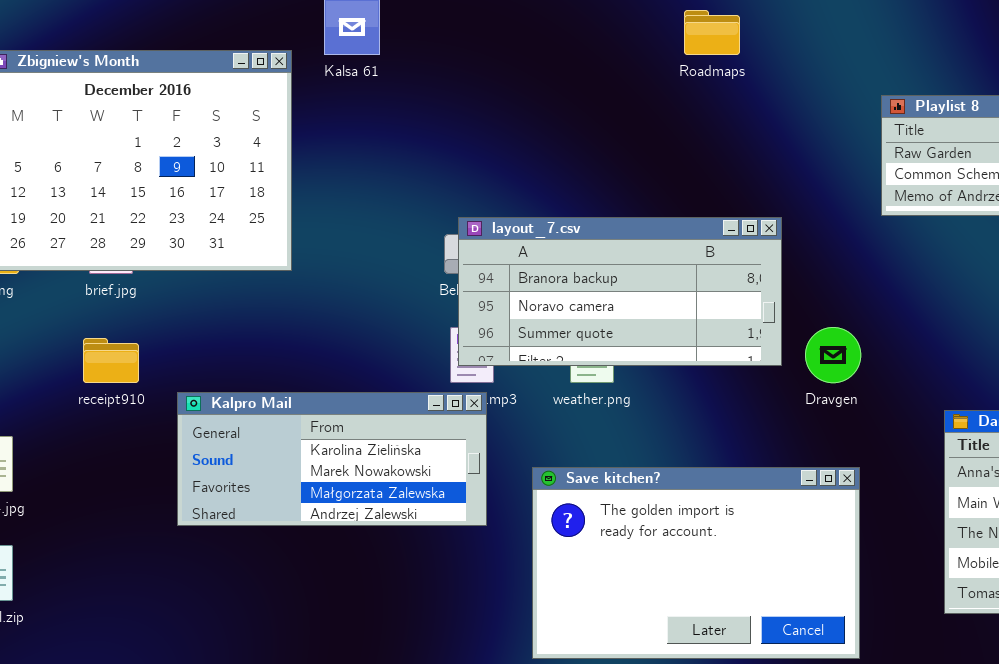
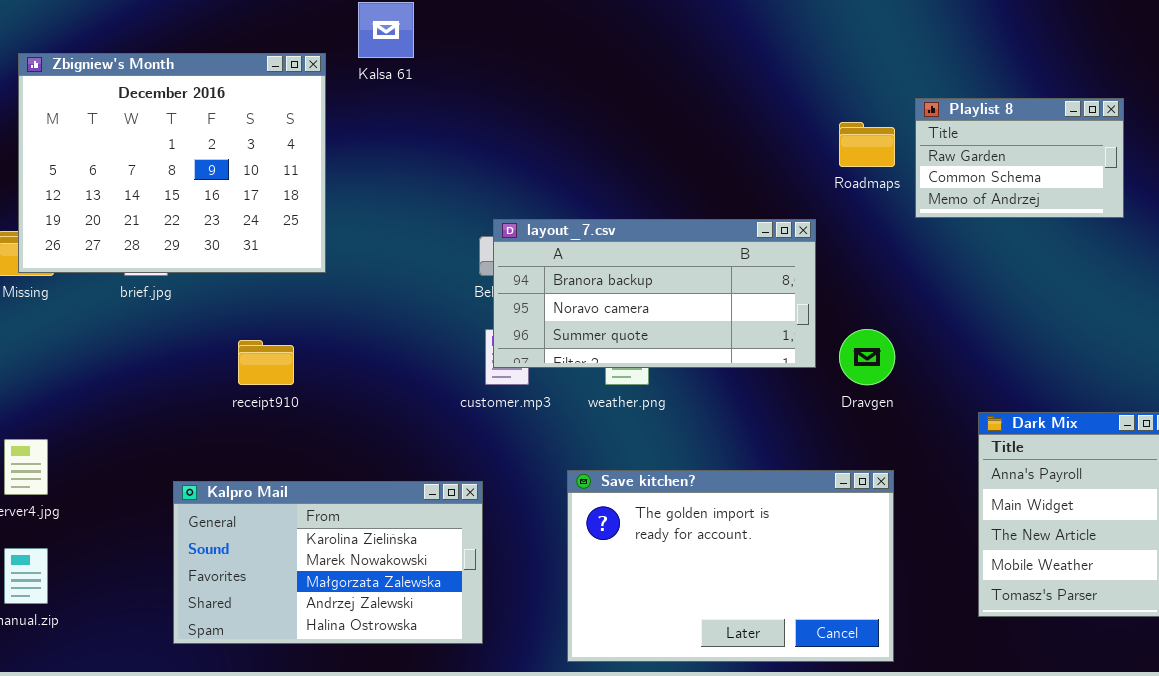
Roadmaps: [684,10,740,55] -> [839,122,895,167], moved
receipt910: [83,338,139,383] -> [238,340,294,385], moved
Kalpro Mail: [177,392,487,526] -> [173,481,483,644], moved, resized

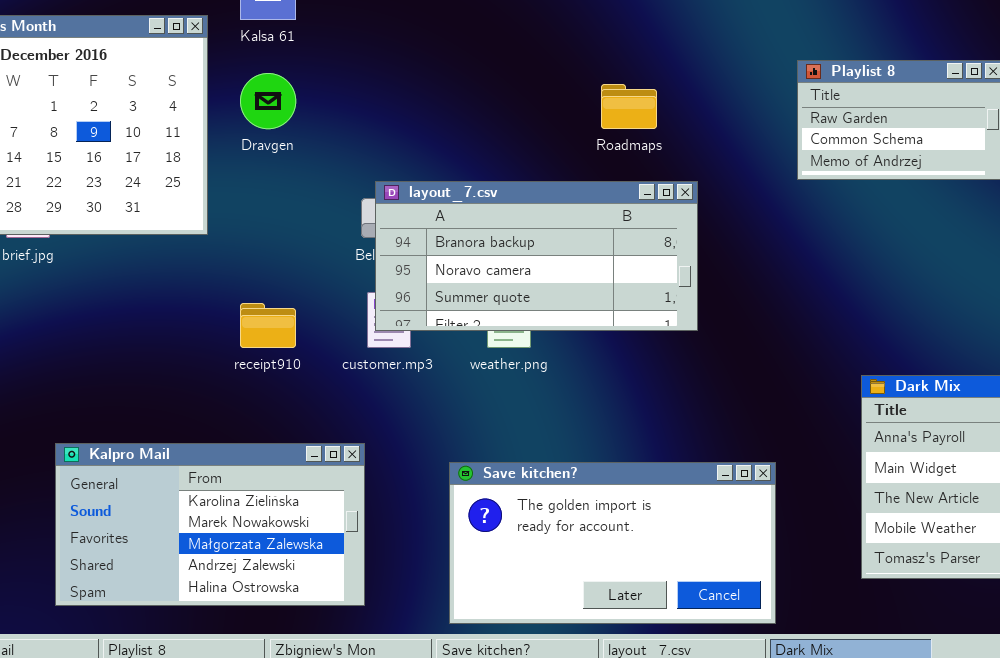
Roadmaps: [839,122,895,167] -> [601,84,657,129], moved
Dravgen: [839,329,895,385] -> [240,73,296,129], moved
receipt910: [238,340,294,385] -> [240,303,296,348], moved
Save kitchen?: [567,470,894,662] -> [449,462,776,624], resized

